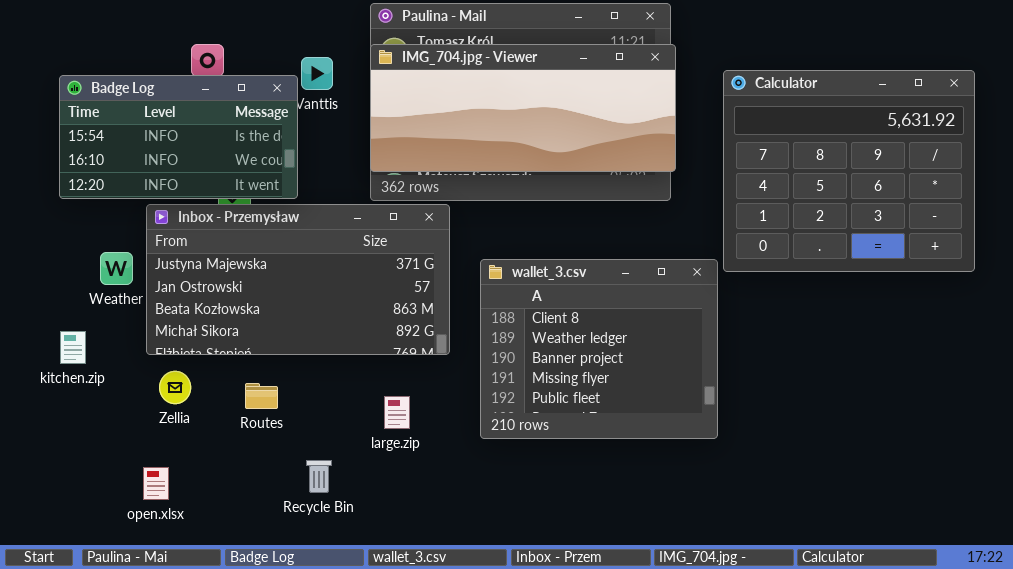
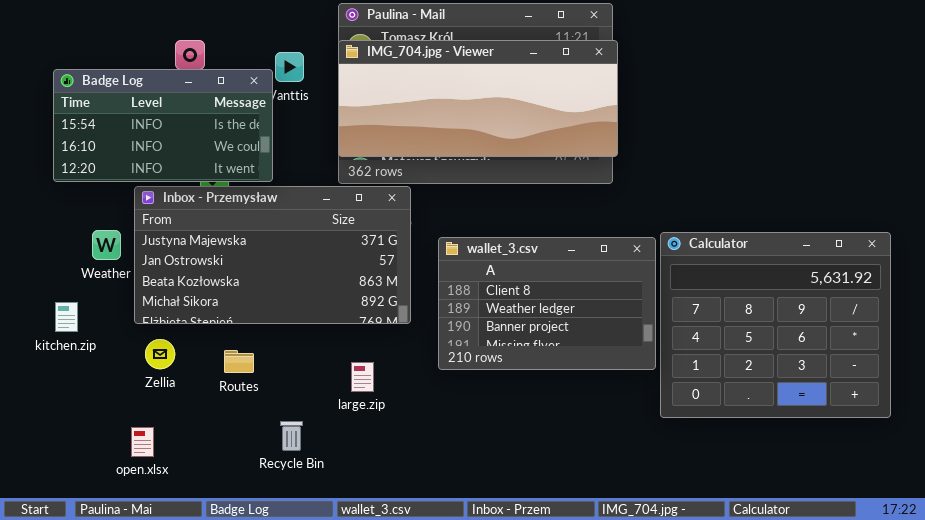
Calculator: [723,70,975,272] -> [660,232,891,418], moved
wallet_3.csv: [480,259,718,439] -> [438,237,656,370], resized

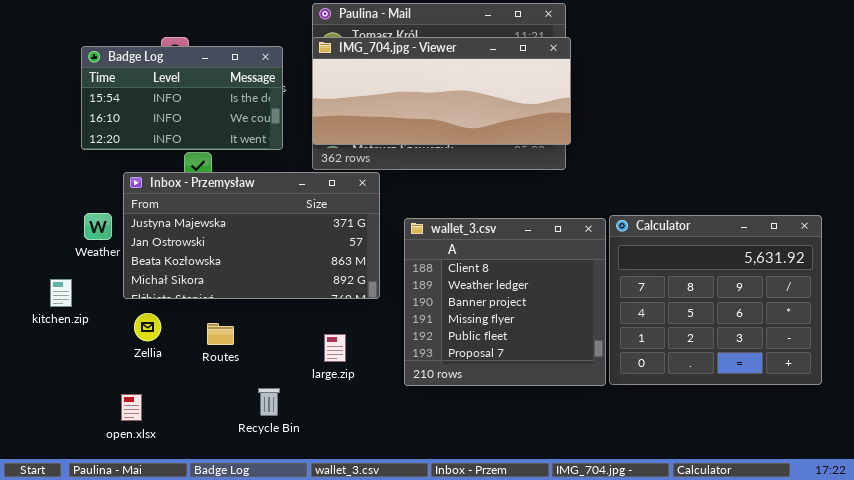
Badge Log: [53,69,273,182] -> [81,46,283,150], moved
wallet_3.csv: [438,237,656,370] -> [404,218,606,386], resized

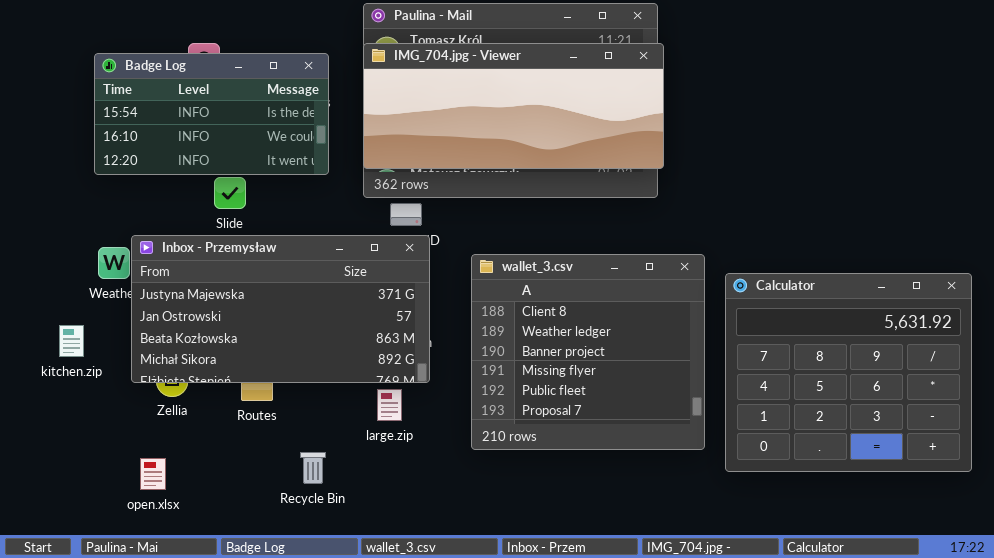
Inbox - Przemysław: [123,172,380,299] -> [131,235,430,383], moved
Calculator: [609,215,822,385] -> [725,273,972,472], moved

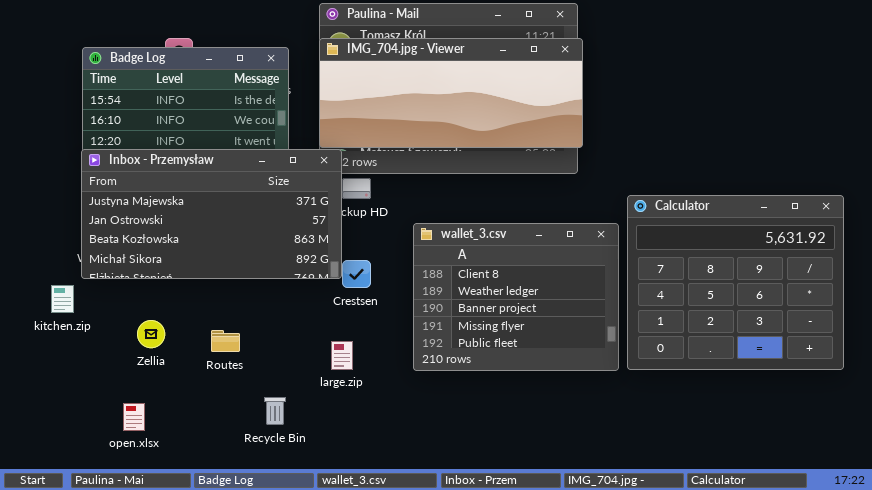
Inbox - Przemysław: [131,235,430,383] -> [81,149,342,279], moved
wallet_3.csv: [471,254,705,450] -> [413,223,619,371], resized
Calculator: [725,273,972,472] -> [627,195,844,370], moved

